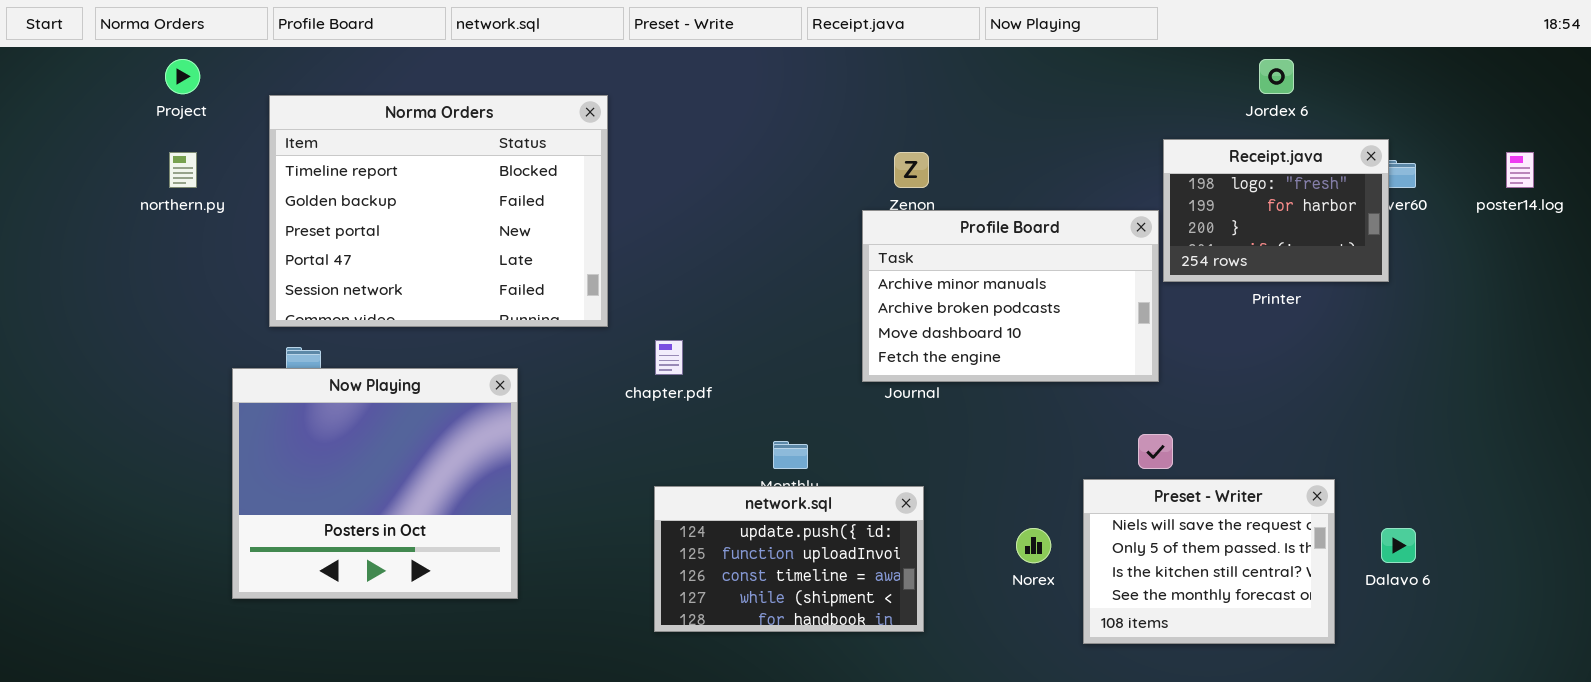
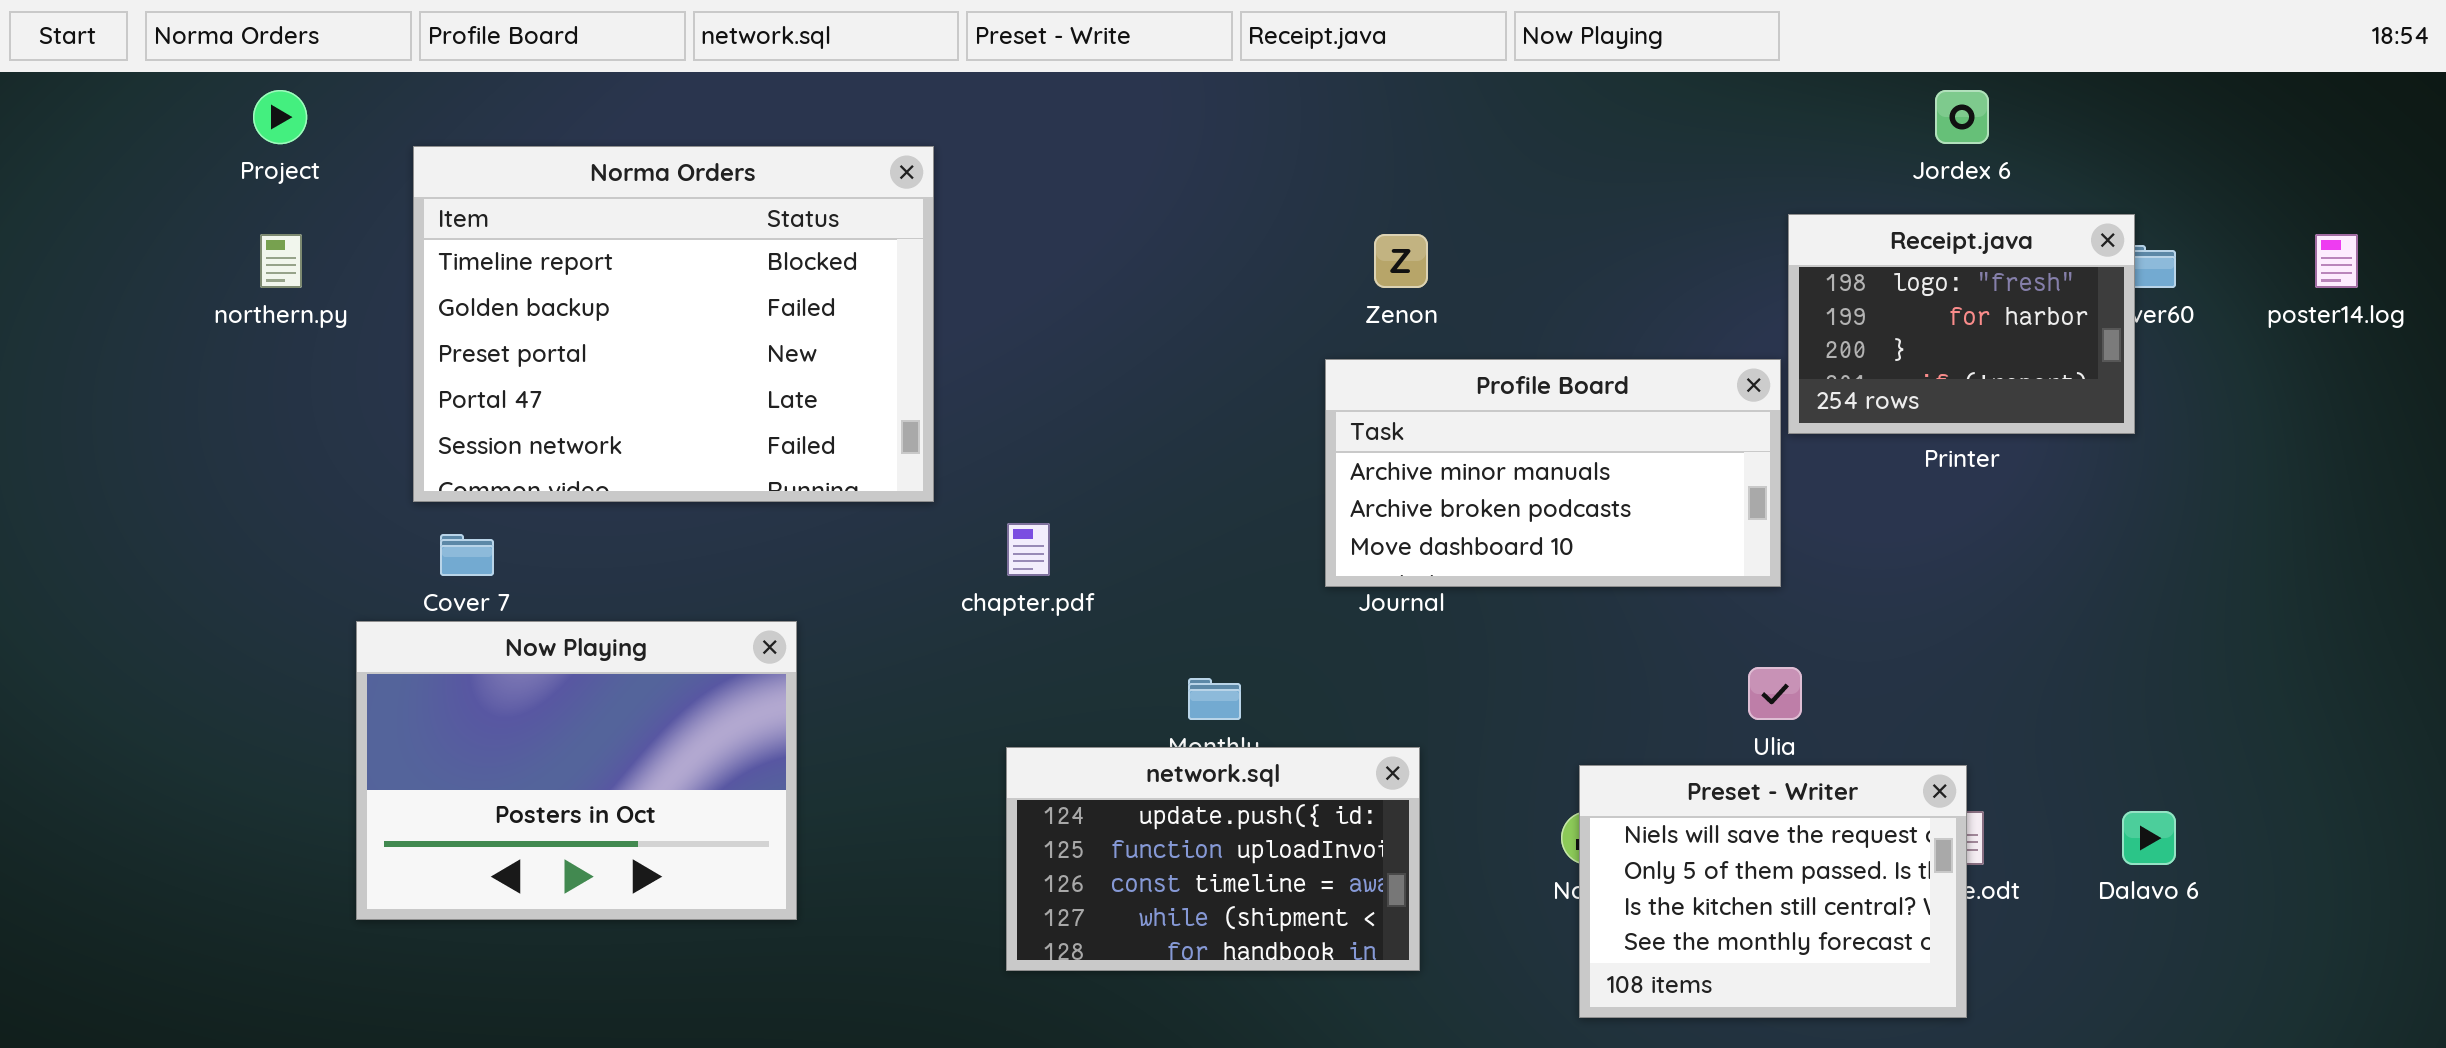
Profile Board: [862,210,1159,382] -> [1325,359,1781,587], resized
Now Playing: [232,368,518,599] -> [356,621,797,920], resized
Preset - Writer: [1083,479,1335,644] -> [1579,765,1967,1018], moved

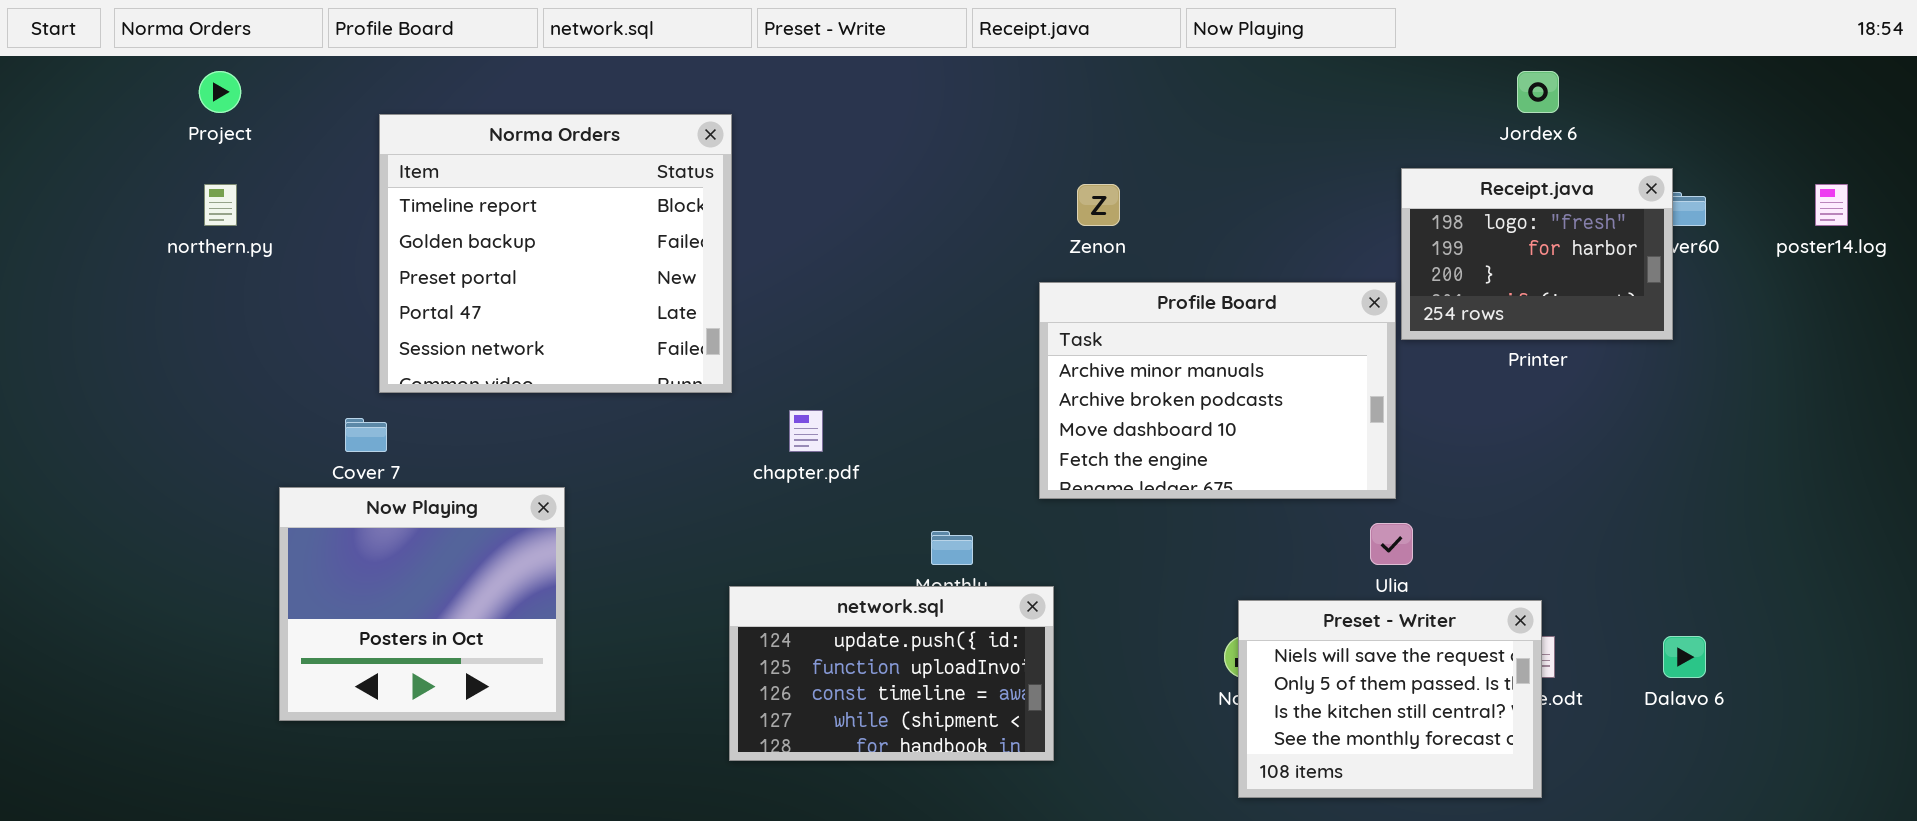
Norma Orders: [413,146,934,502] -> [379,114,732,393], resized
Profile Board: [1325,359,1781,587] -> [1039,282,1396,499], resized
Now Playing: [356,621,797,920] -> [279,487,565,721], resized
network.sql: [1006,747,1420,971] -> [729,586,1054,761], moved

